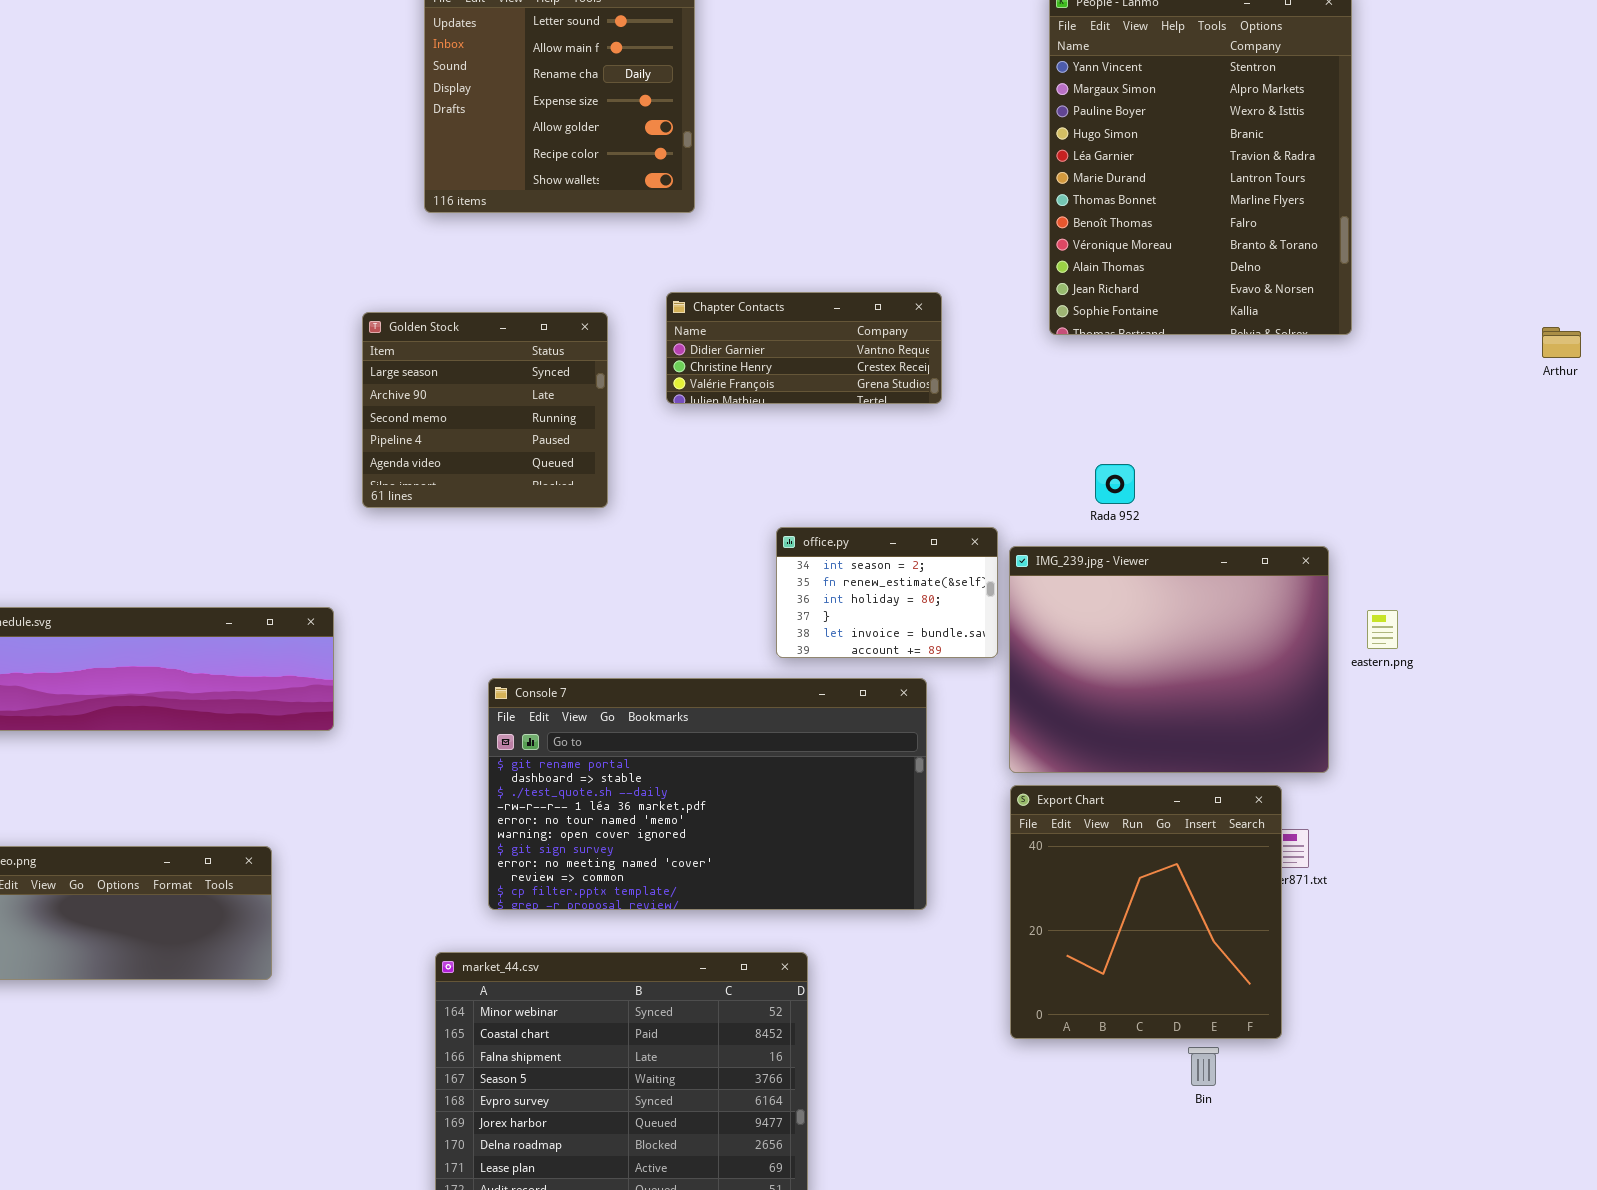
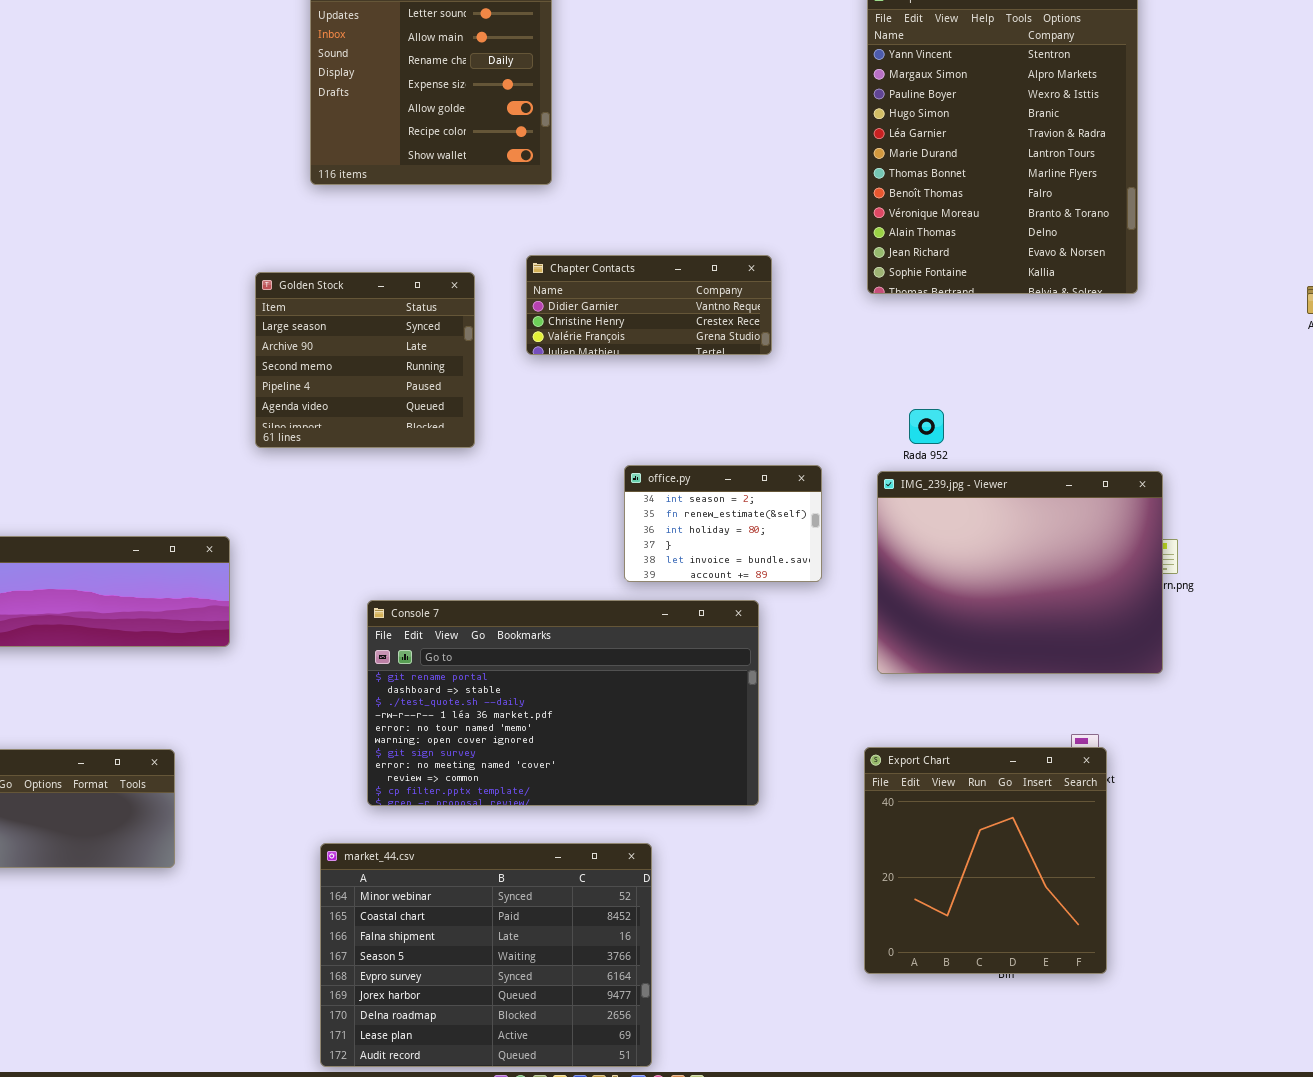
IMG_239.jpg - Viewer: [1009,546,1329,773] -> [877,471,1163,674], moved
Export Chart: [1010,785,1282,1039] -> [864,747,1107,974], moved

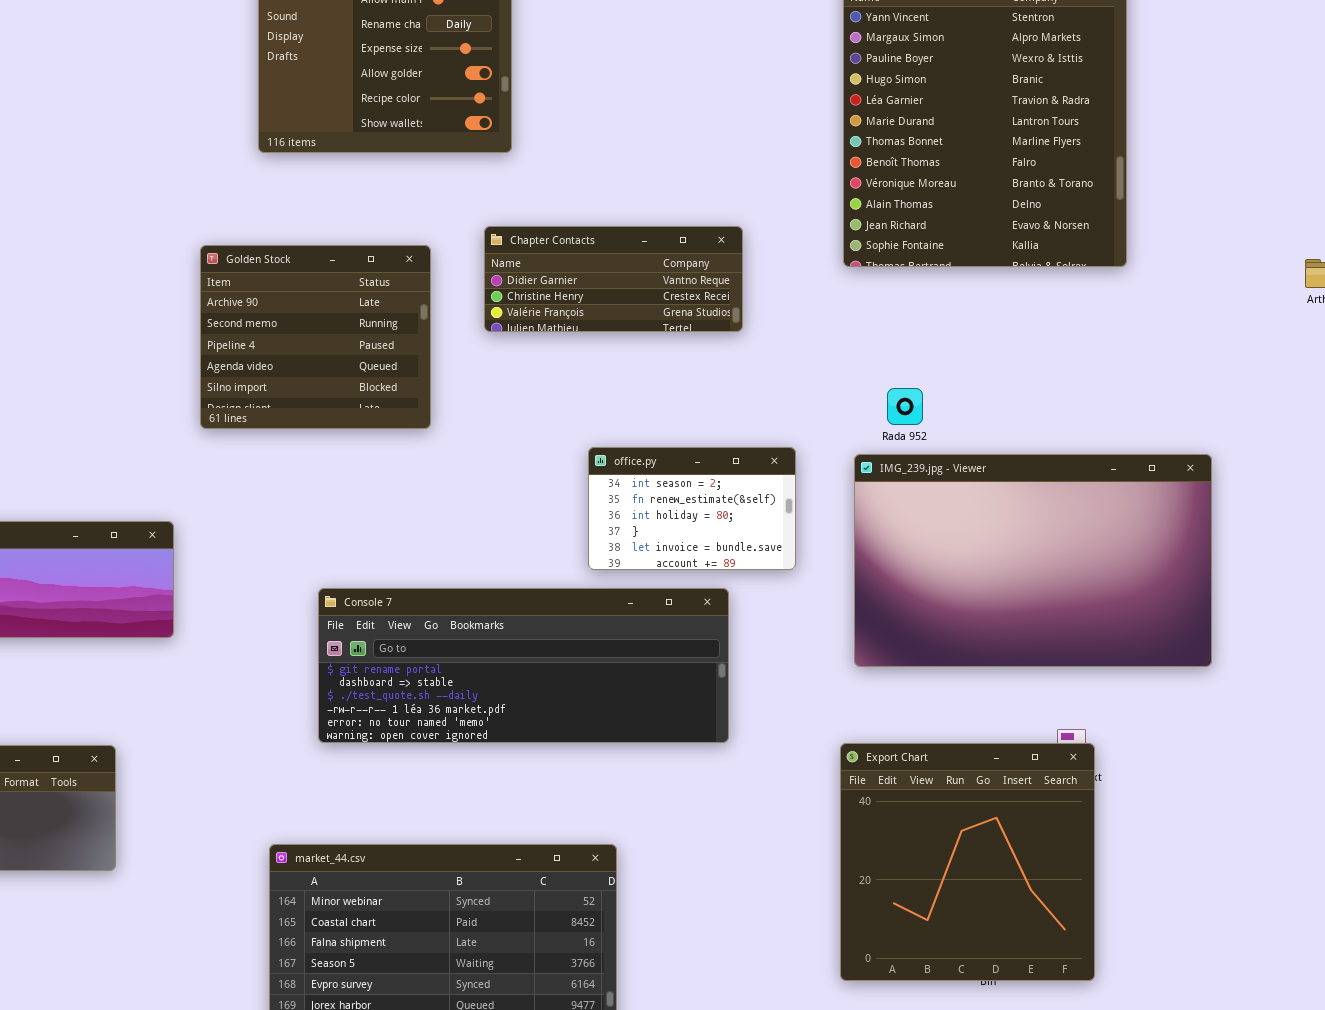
Golden Stock: [255,272,475,448] -> [200,245,431,429], scrolled down 1 row
IMG_239.jpg - Viewer: [877,471,1163,674] -> [854,454,1212,667], resized
Console 7: [367,600,759,806] -> [318,588,729,743], resized

